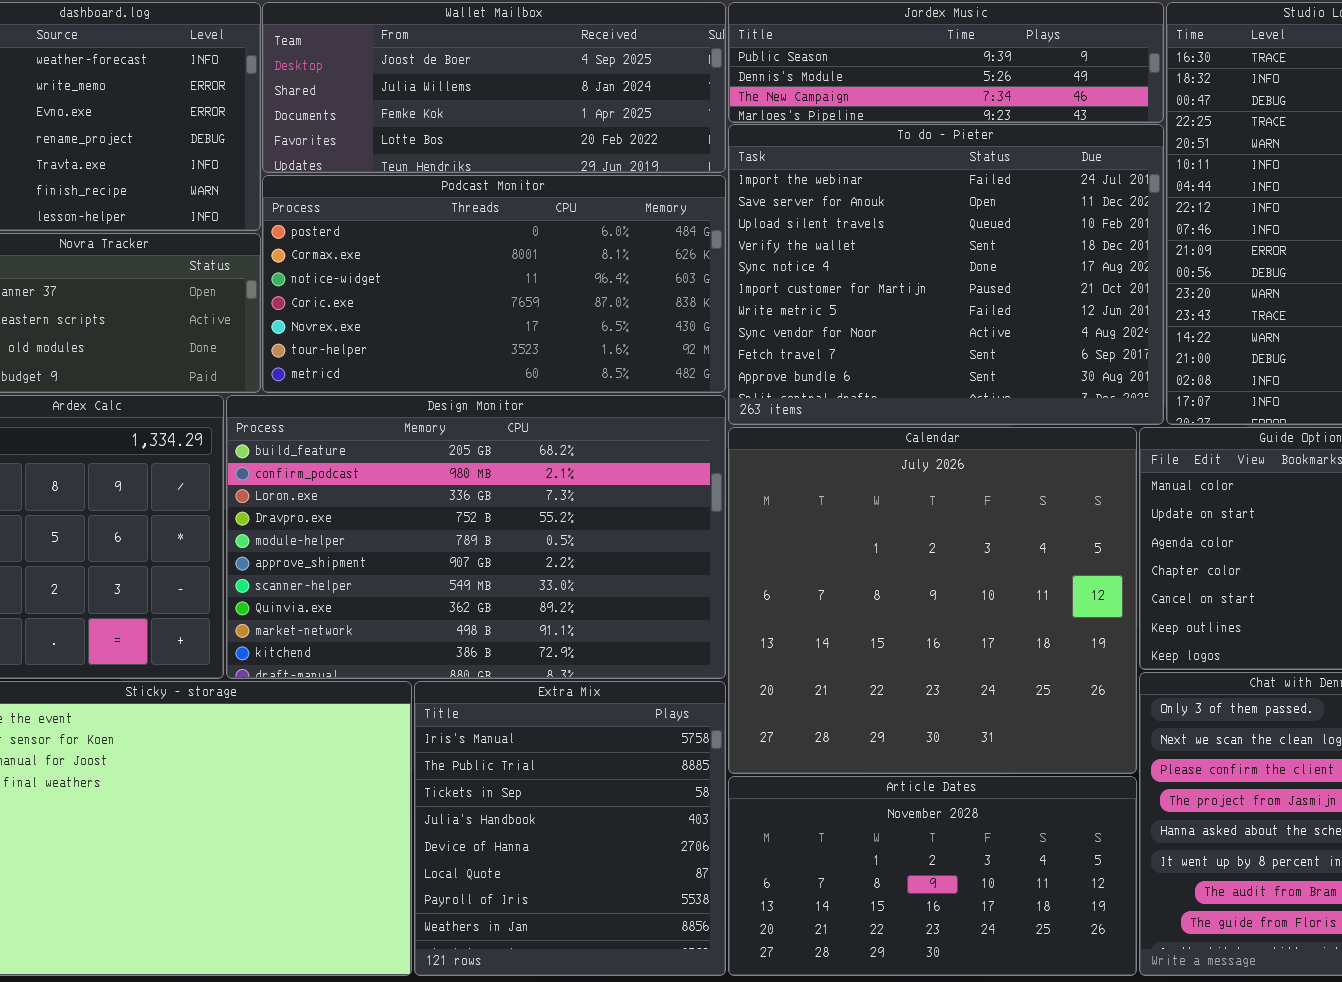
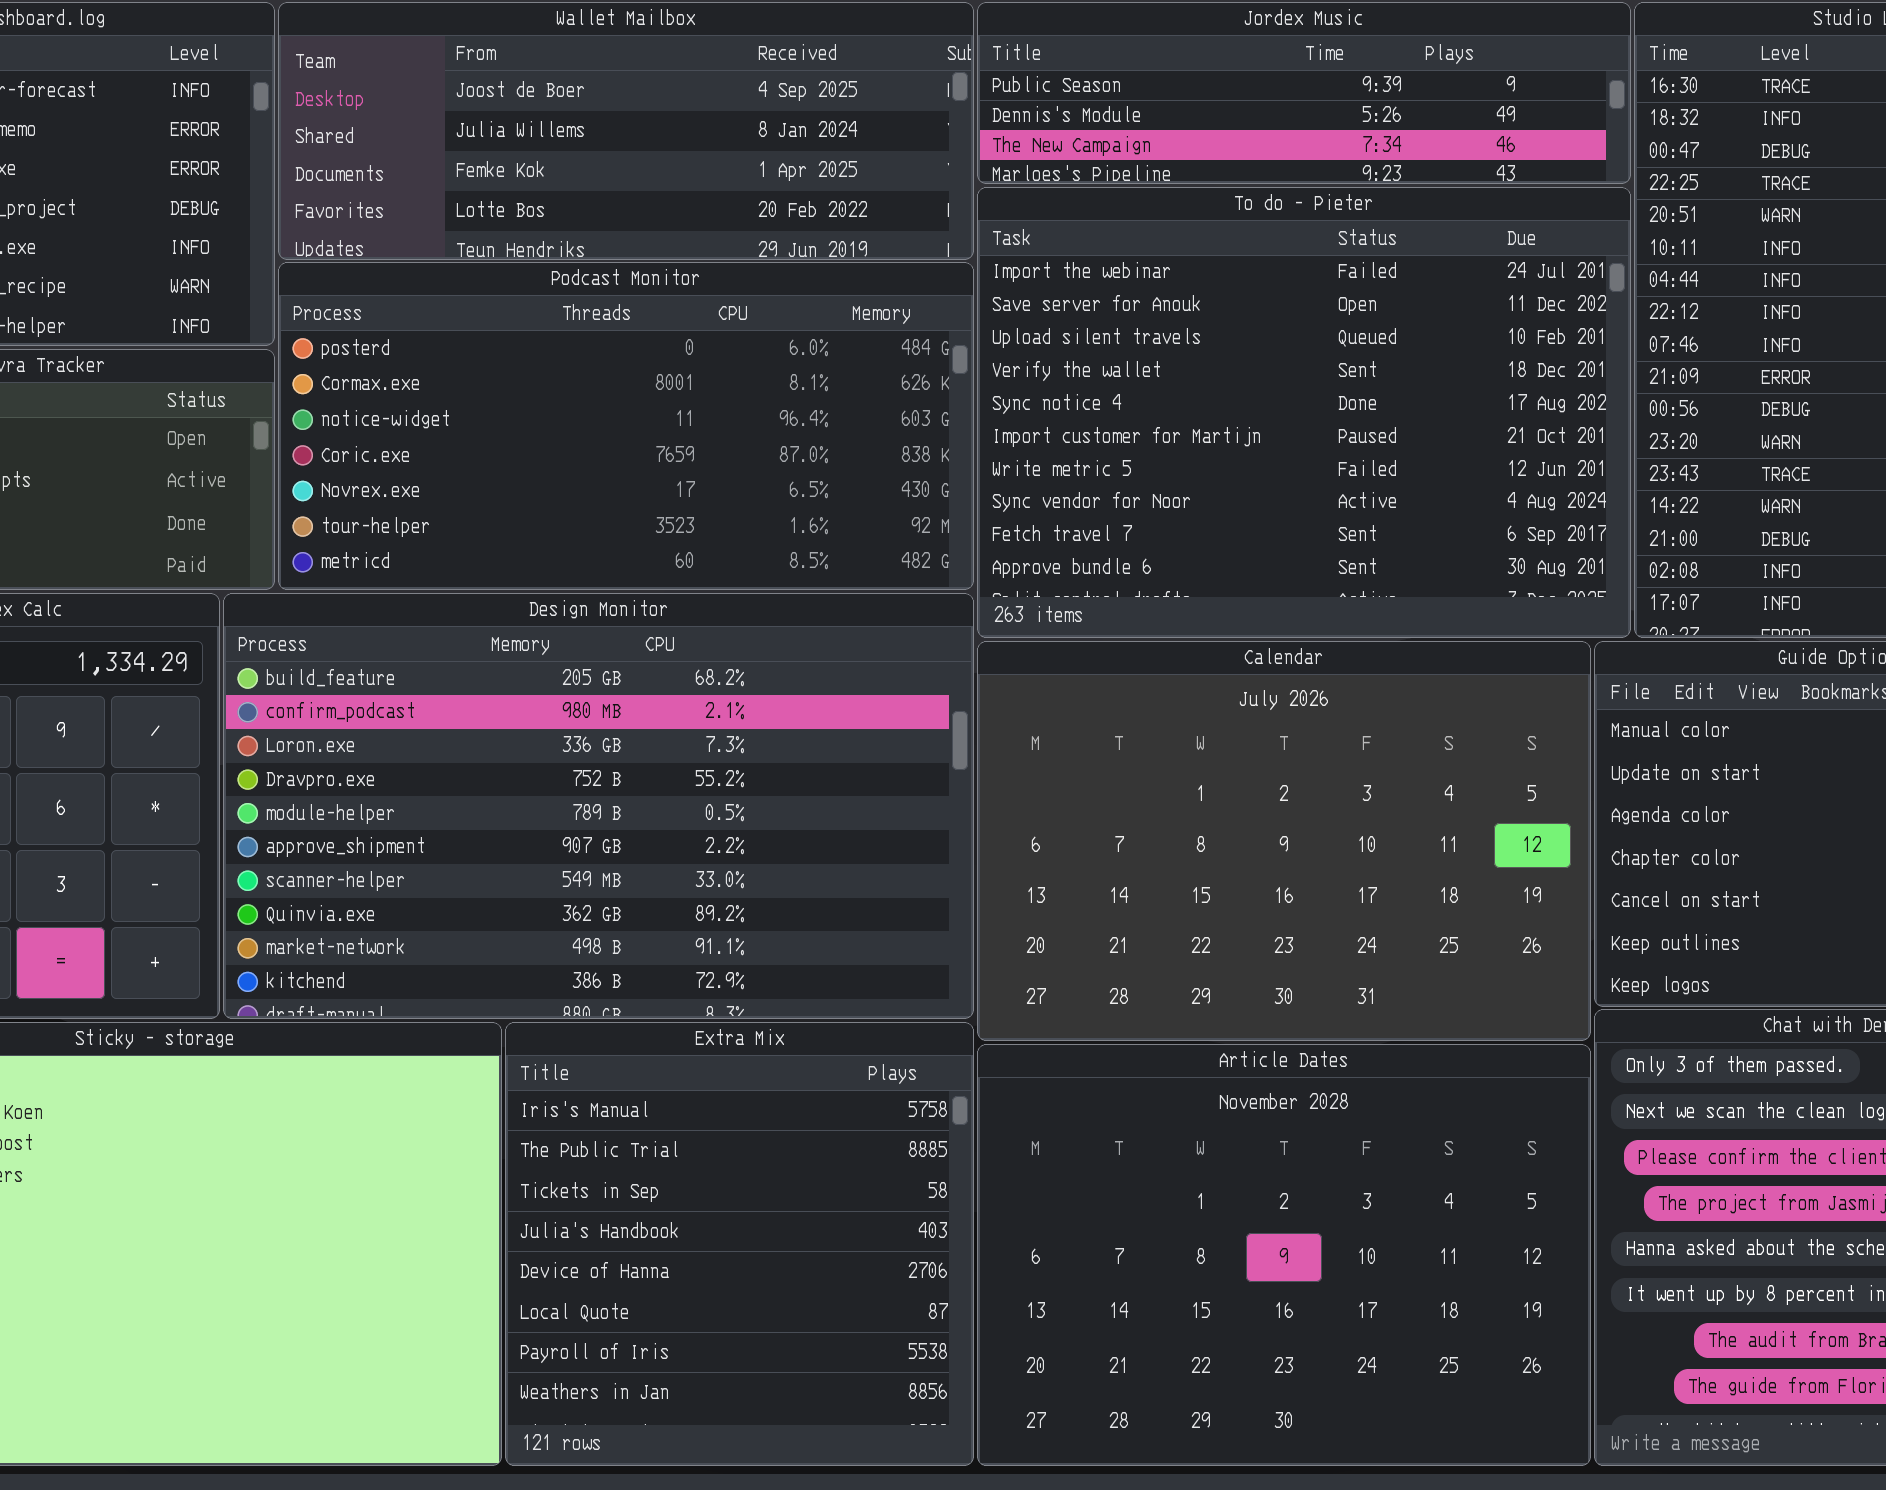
Calendar: [728,427,1137,774] -> [977,641,1591,1041], resized
Article Dates: [728,776,1137,976] -> [977,1044,1591,1466], resized

